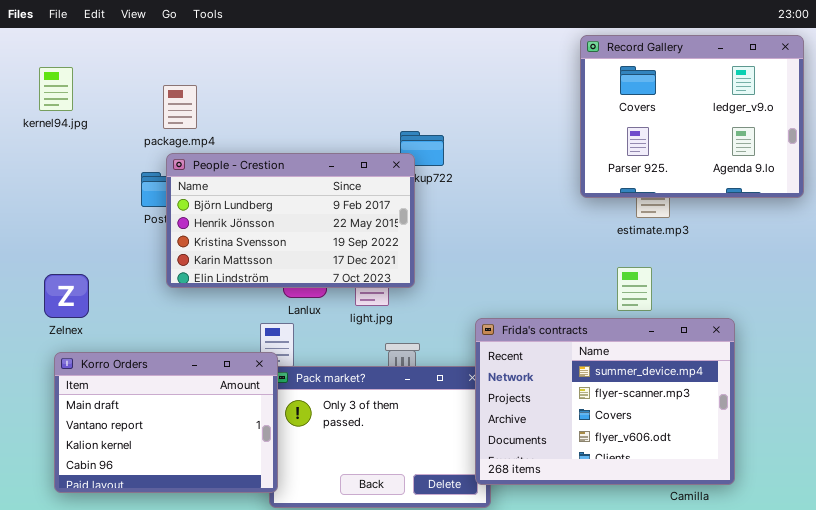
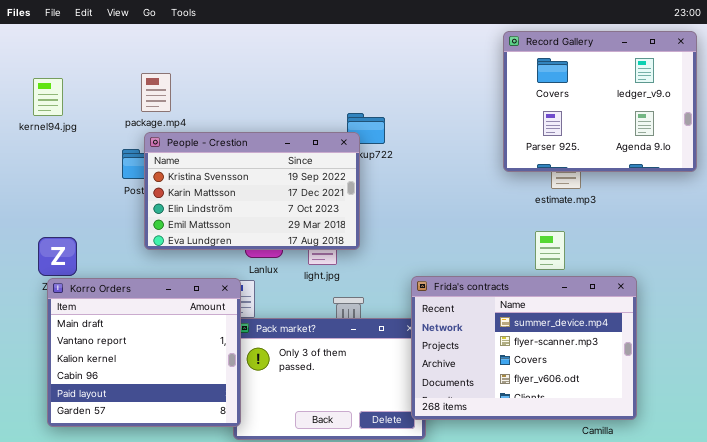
kernel94.jpg: [39,67,73,111] -> [33,78,63,116], moved
People - Crestion: [166,153,415,288] -> [144,132,360,250], scrolled down 2 rows
Korro Orders: [54,352,278,493] -> [47,278,241,427], resized

